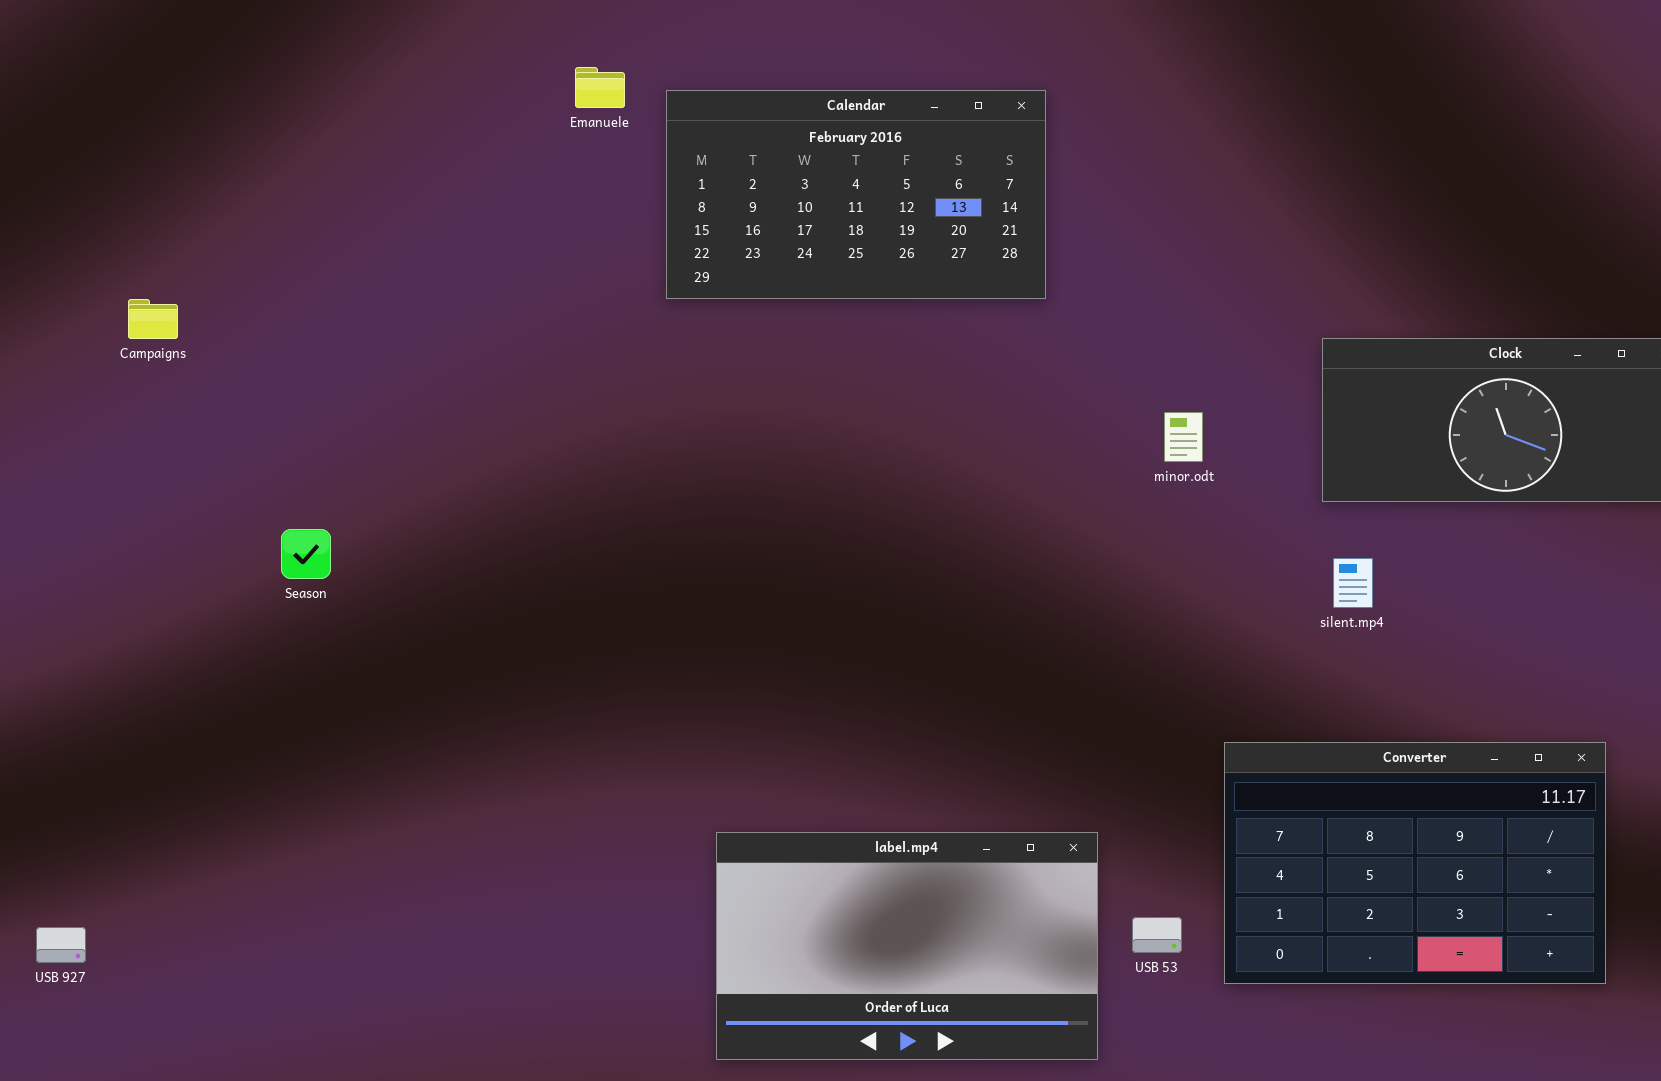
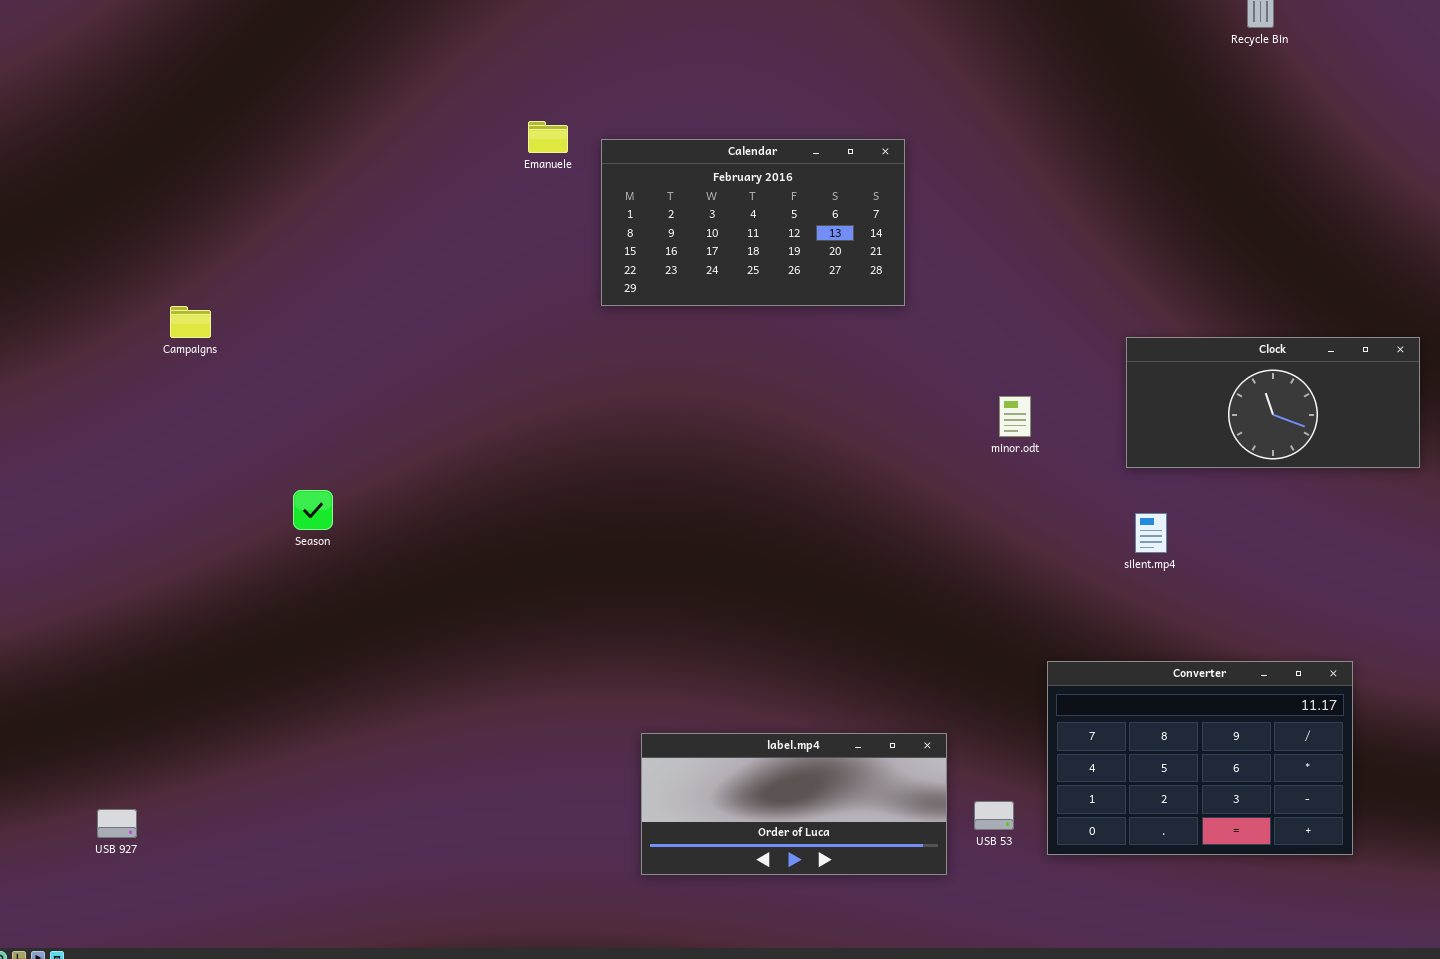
label.mp4: [716,832,1098,1060] -> [641,733,947,875], resized

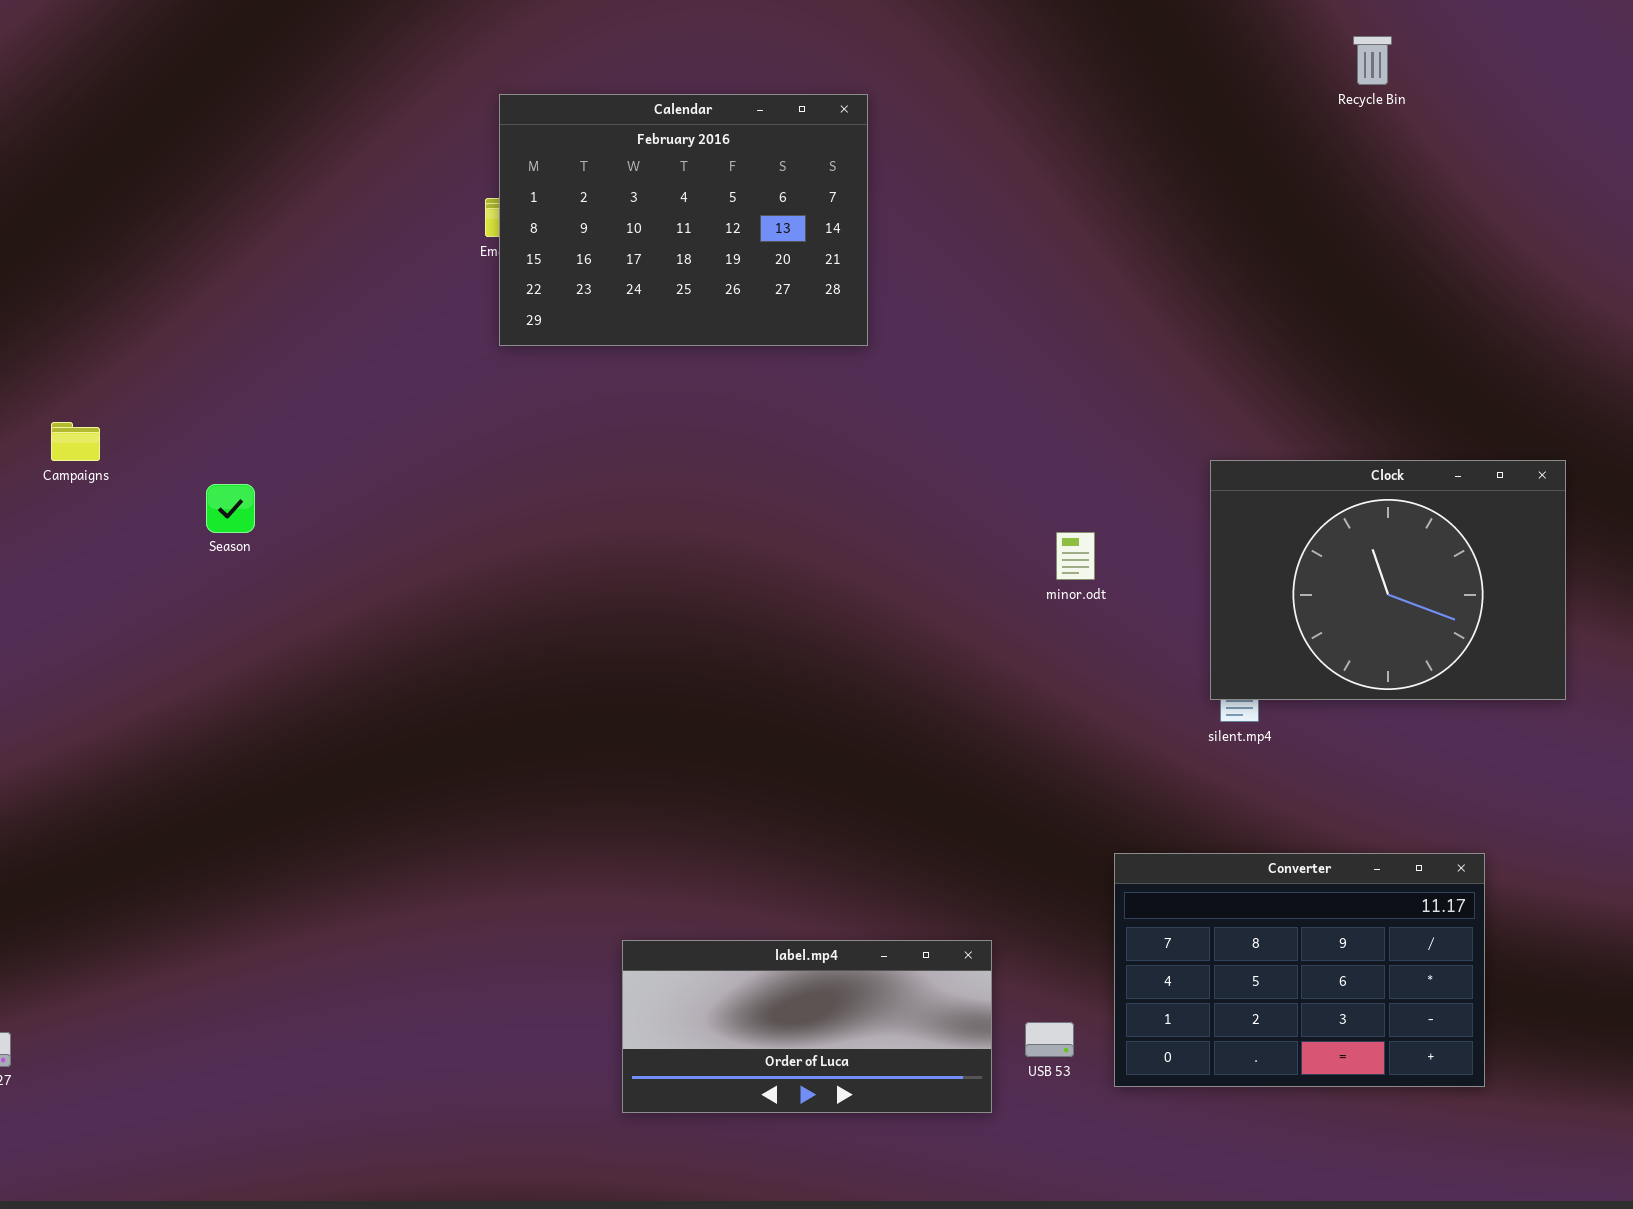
Calendar: [601,139,905,306] -> [499,94,868,346], moved, resized
Clock: [1126,337,1420,468] -> [1210,460,1566,700], resized
Season: [293,490,333,530] -> [206,484,255,533], moved

